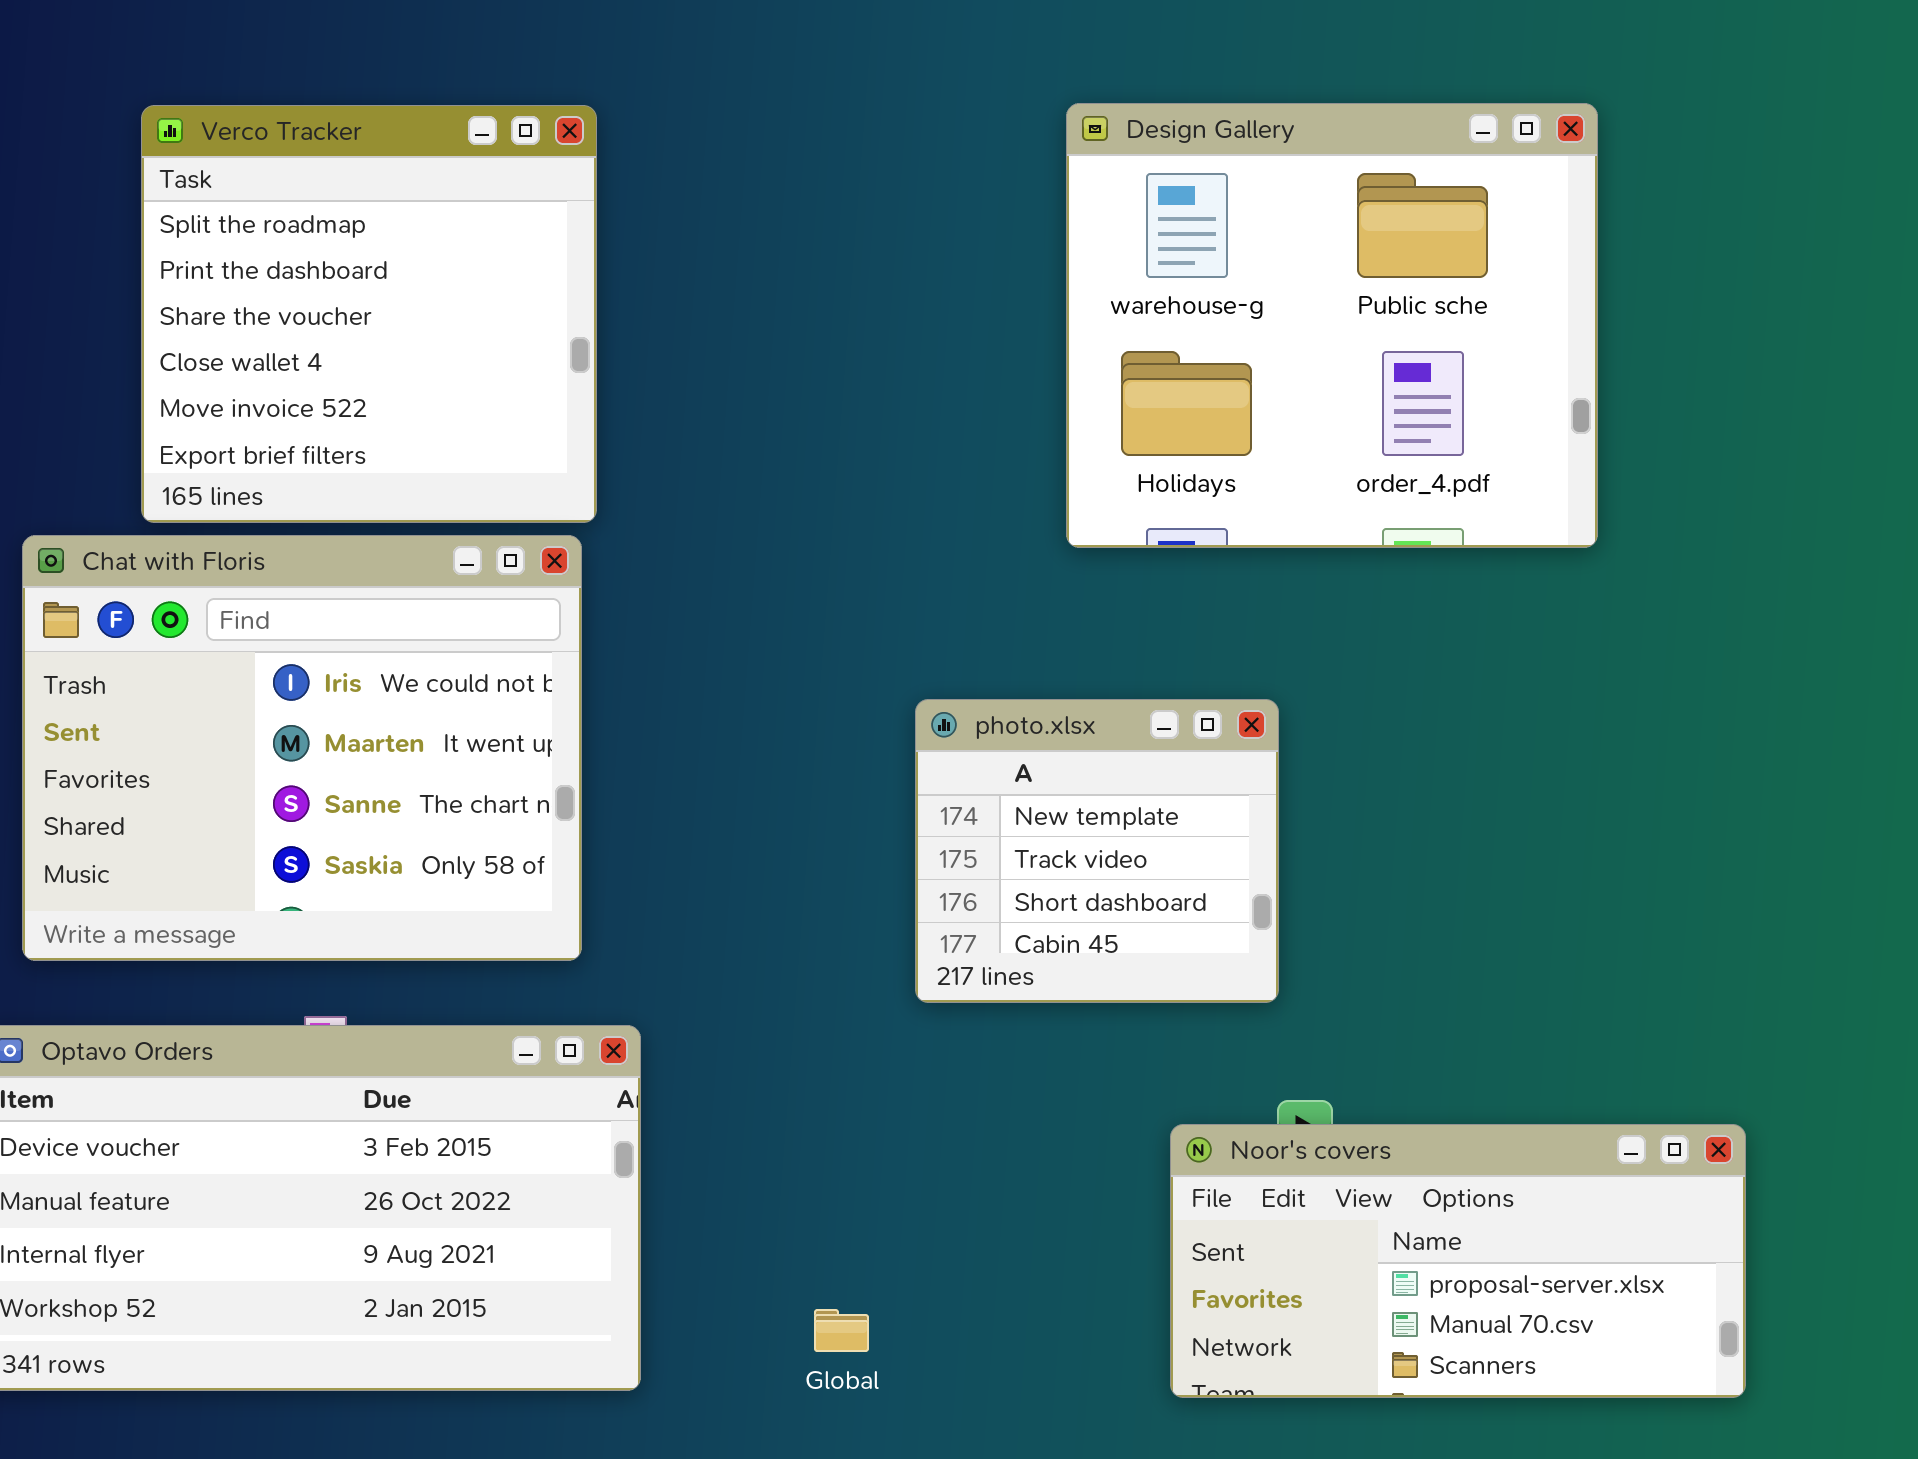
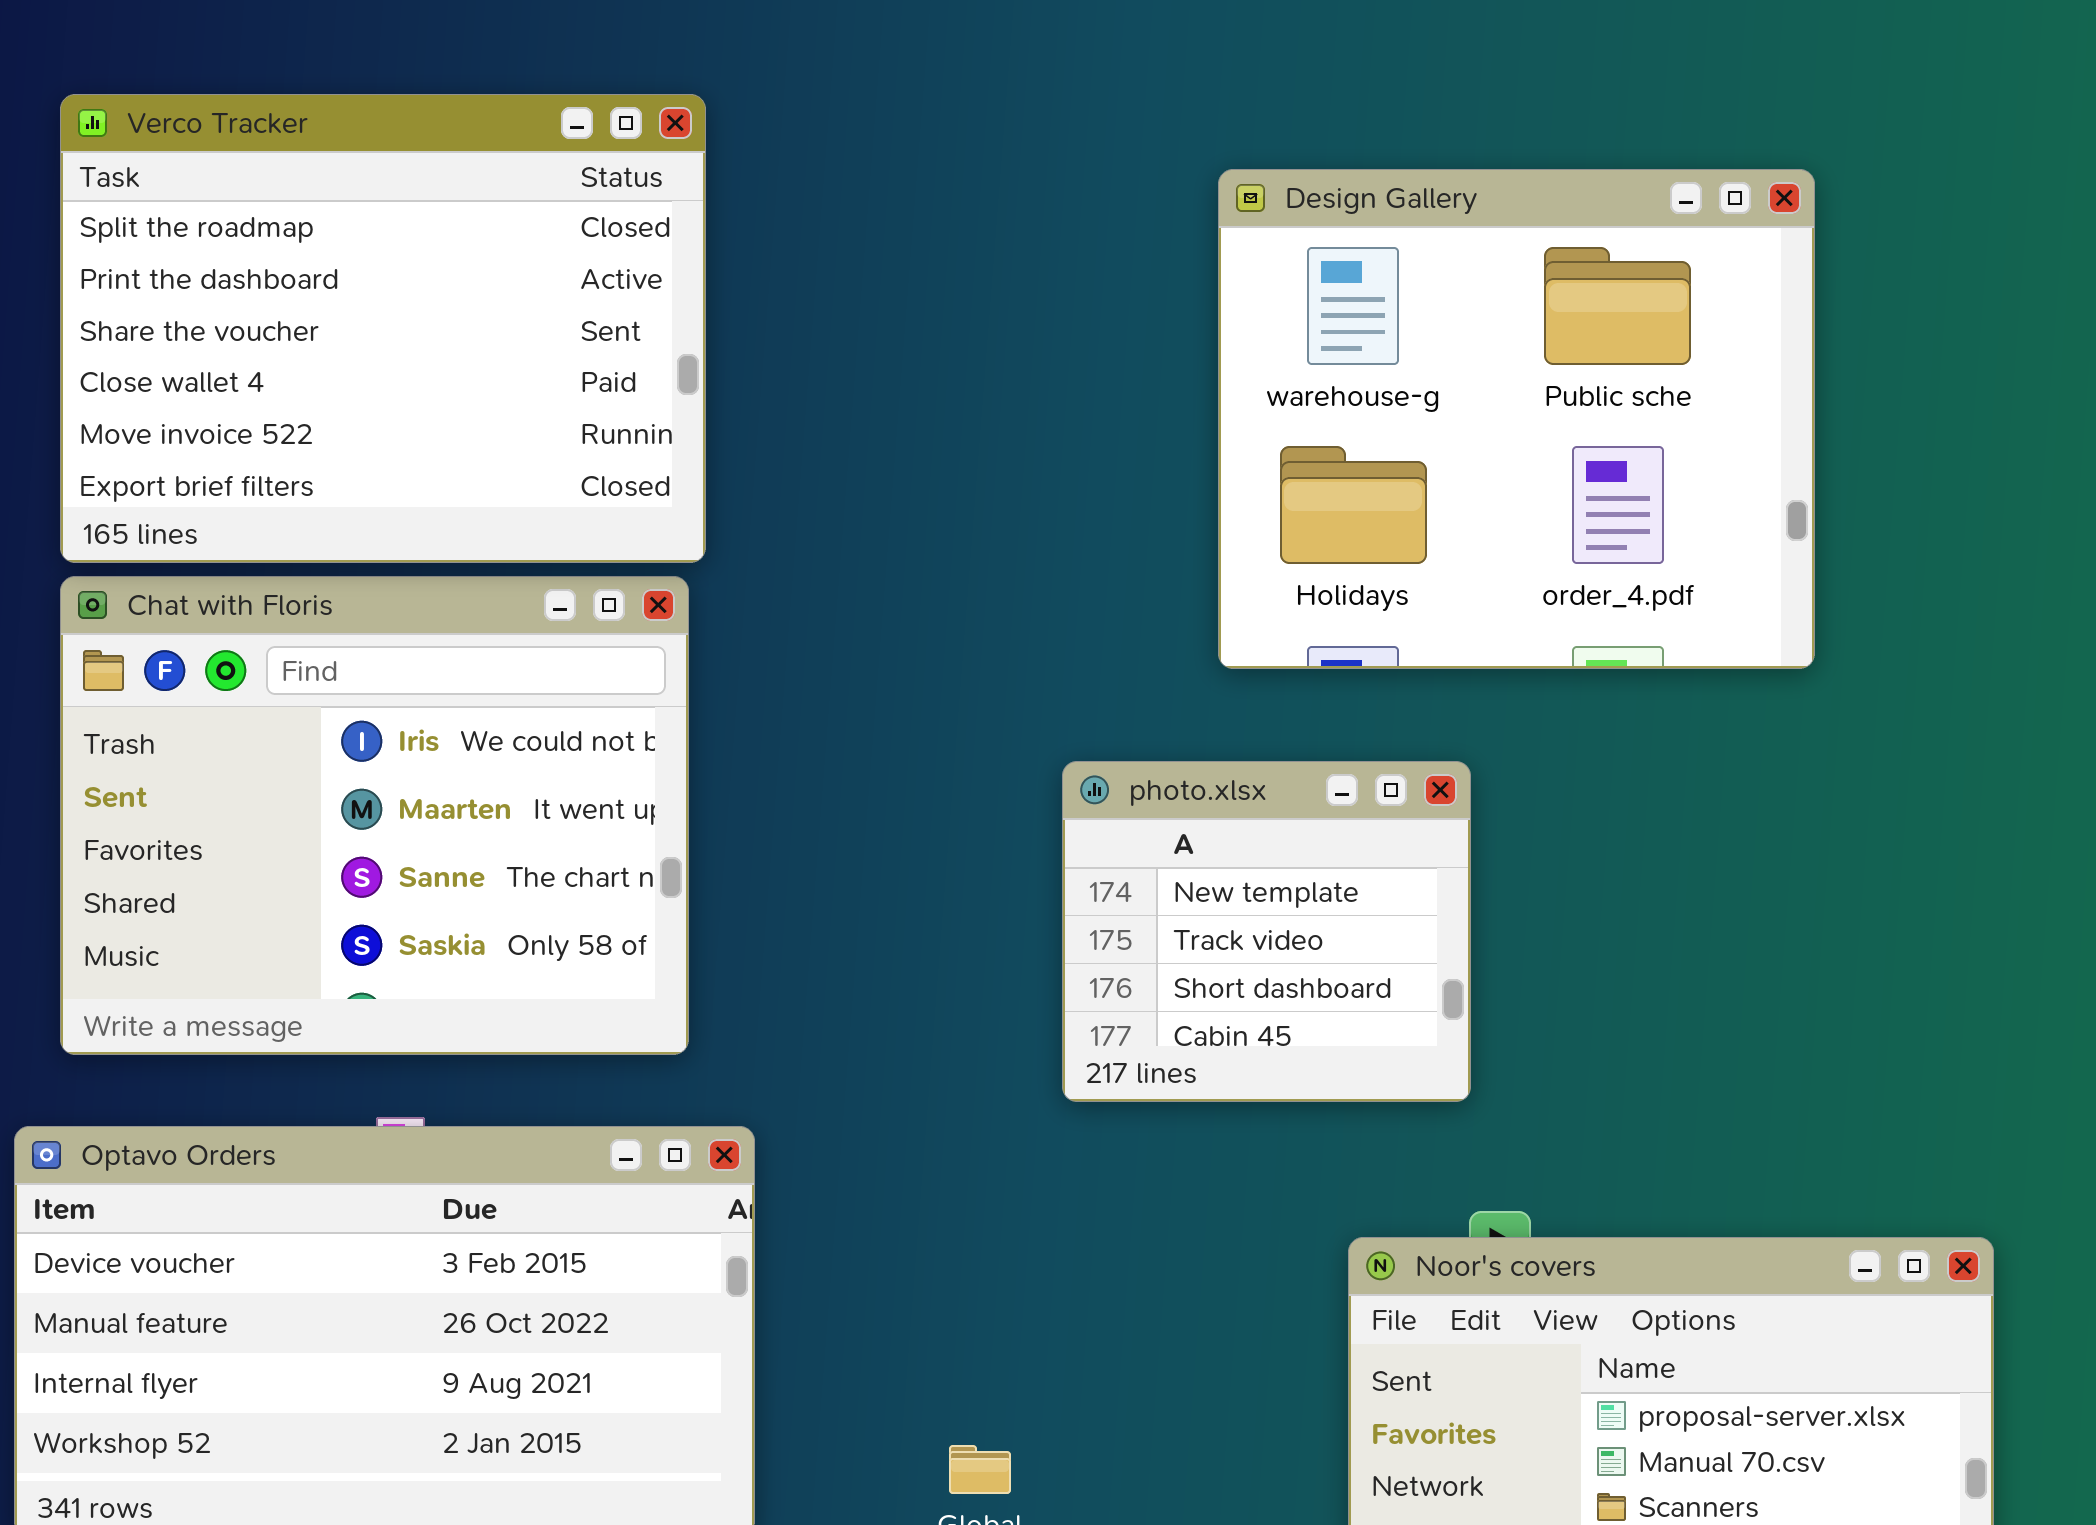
Design Gallery: [1066,103,1598,548] -> [1218,169,1815,669], moved
Verco Tracker: [141,105,597,523] -> [60,94,706,563], resized

